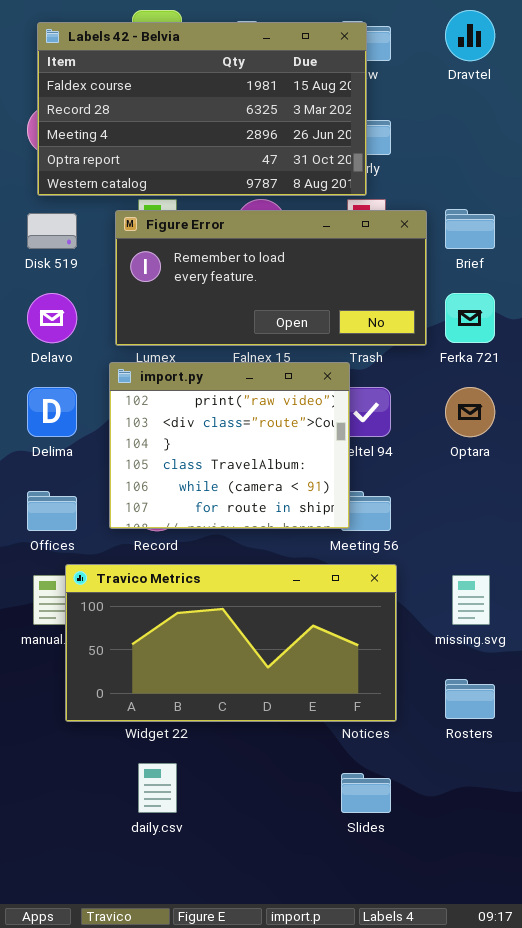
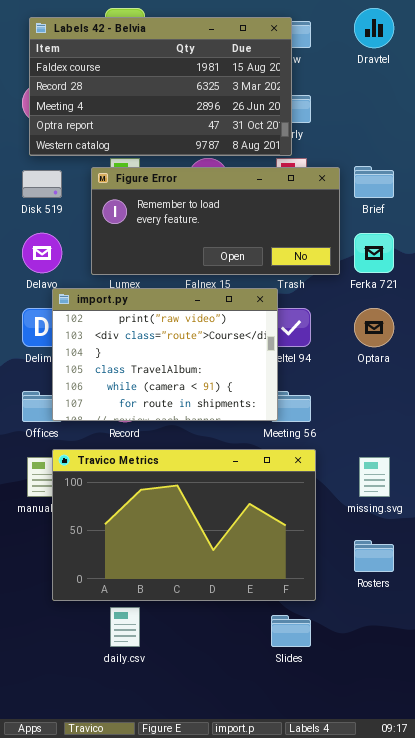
import.py: [109,362,350,529] -> [52,288,278,421], resized
Travico Metrics: [65,564,397,722] -> [52,449,316,601], resized

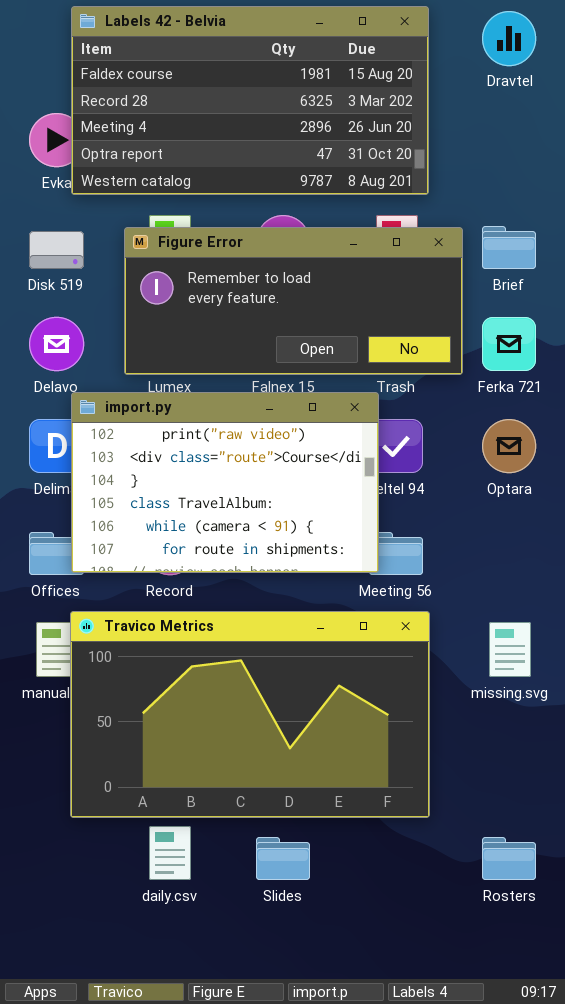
Labels 42 - Belvia: [29,17,292,156] -> [71,6,429,195], moved
Rosters: [354,540,394,572] -> [482,837,536,880], moved
Slides: [271,615,311,647] -> [256,837,310,880], moved

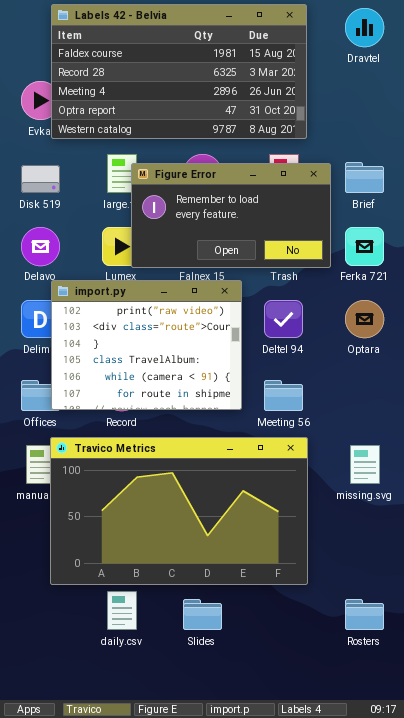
Figure Error: [124,227,463,375] -> [131,163,331,268], resized
import.py: [71,392,379,573] -> [51,280,242,410], resized

